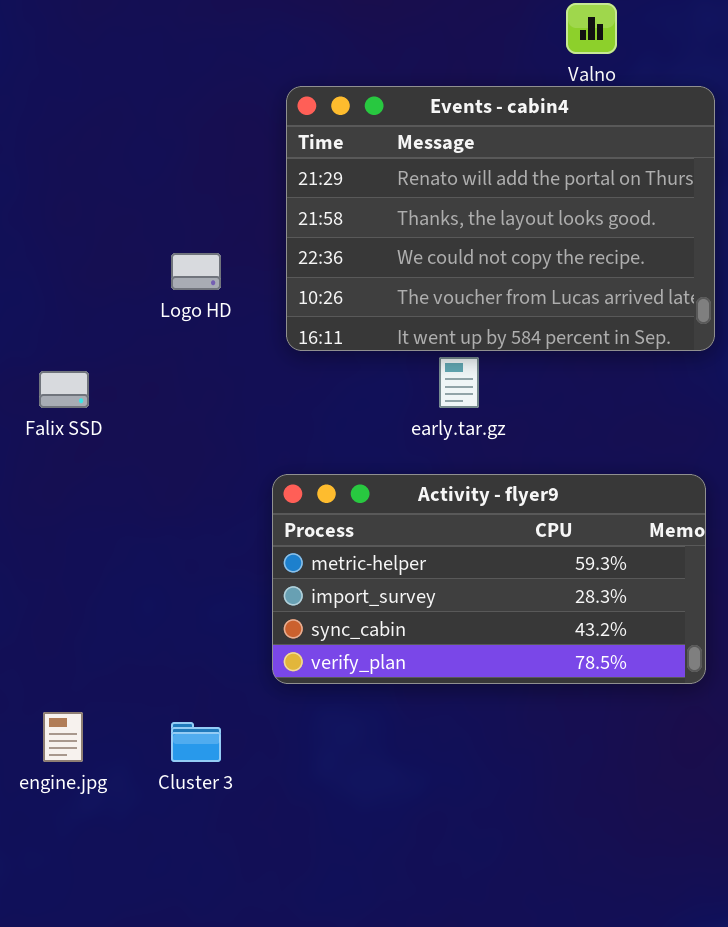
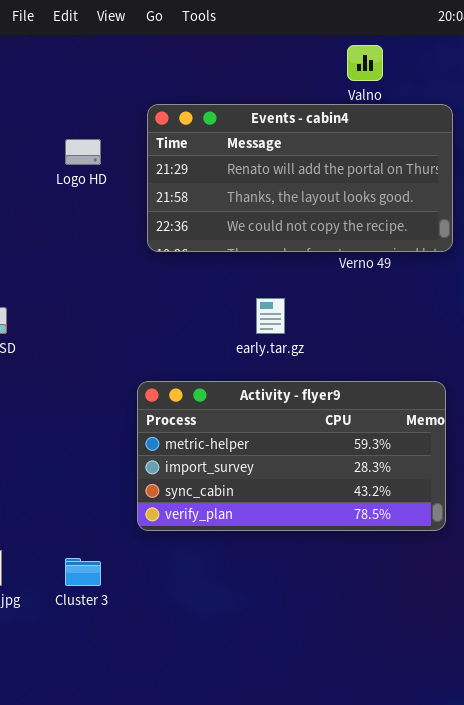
Events - cabin4: [286,86,715,351] -> [147,104,453,252], resized
Logo HD: [171,253,221,290] -> [65,139,101,165], moved

